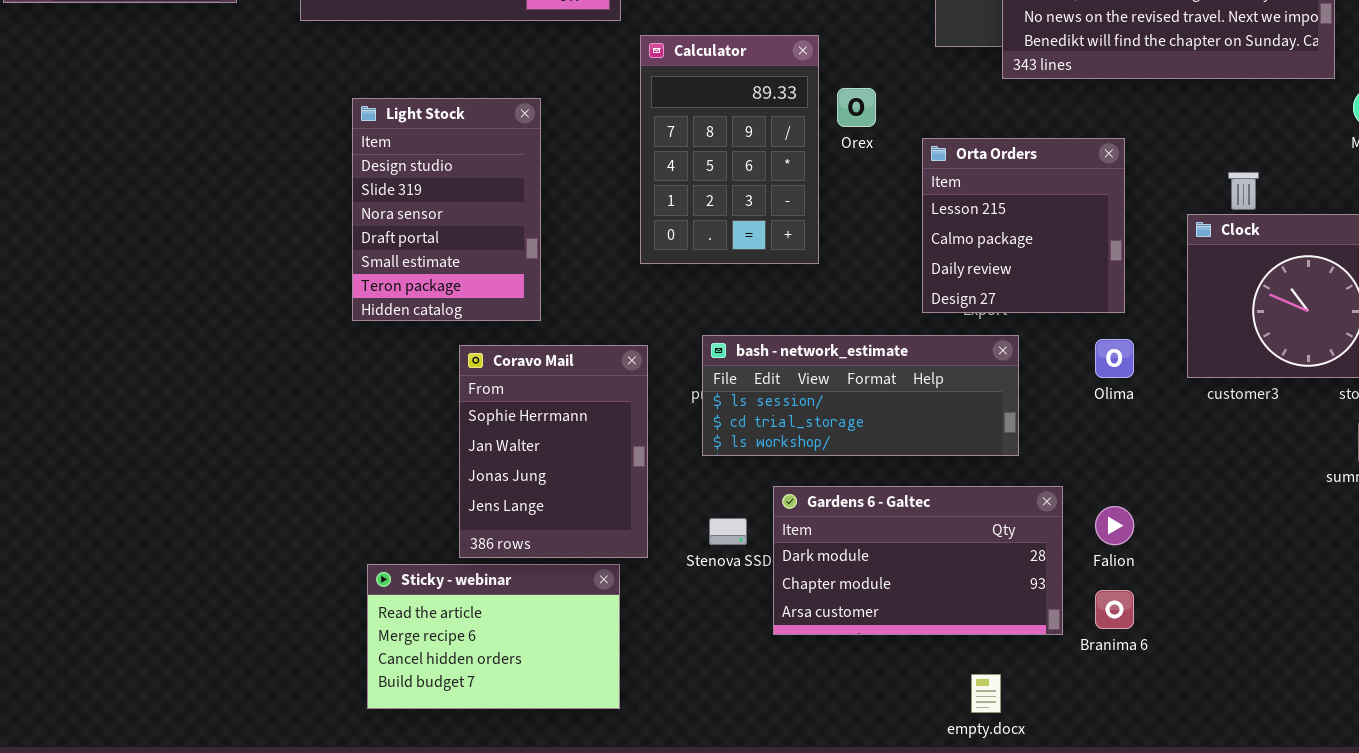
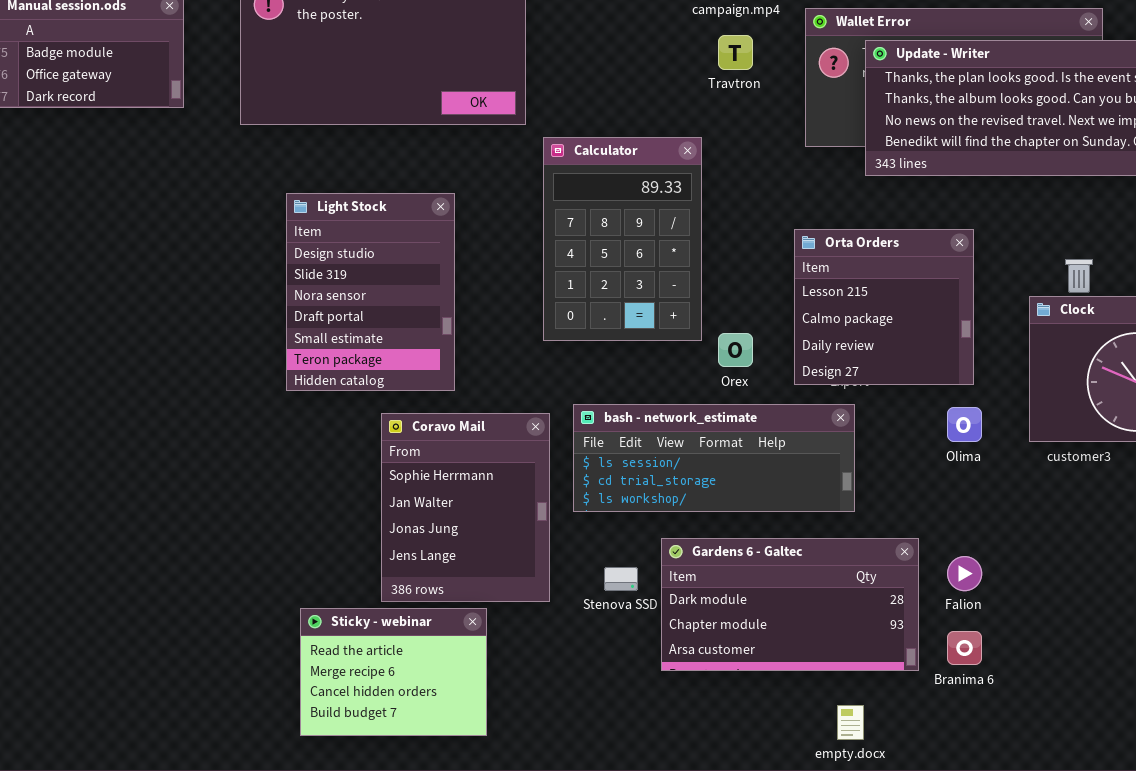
Orex: [837,88,876,127] -> [718,333,753,367], moved
bash - network_estimate: [702,335,1019,456] -> [573,404,855,512], moved
Sticky - webinar: [367,564,620,709] -> [300,608,487,736], resized

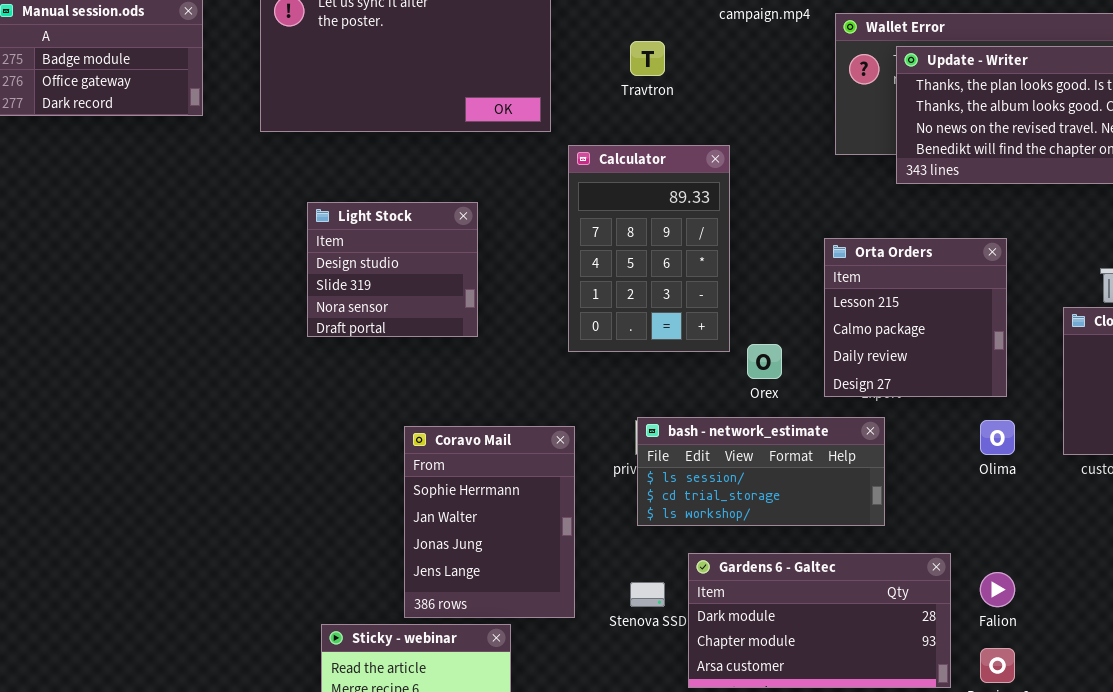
Travtron: [718,35,753,70] -> [630,41,665,76], moved
Light Stock: [286,193,455,391] -> [307,202,478,337], resized
bash - network_estimate: [573,404,855,512] -> [637,417,885,526], resized

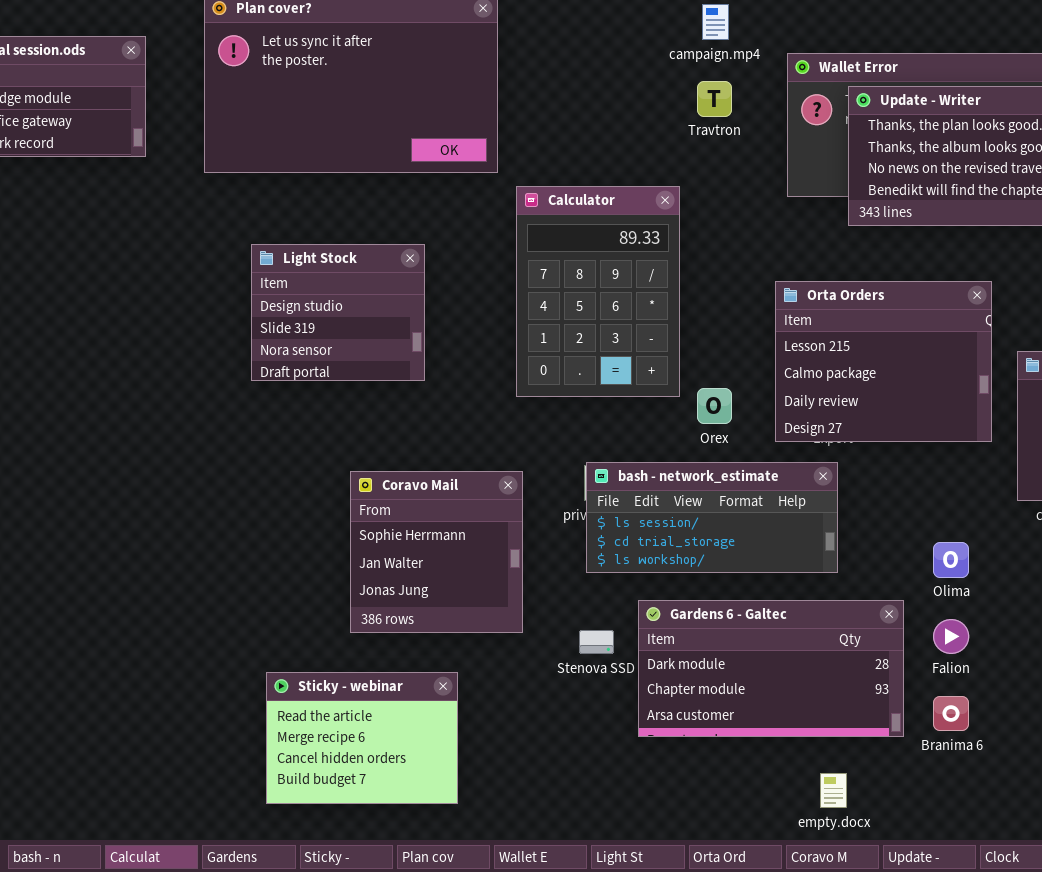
Travtron: [630,41,665,76] -> [697,81,732,117], moved
Orta Orders: [824,238,1007,397] -> [775,281,992,442], resized
Olima: [980,420,1015,455] -> [933,542,969,578], moved
Coravo Mail: [404,426,575,618] -> [350,471,523,633], resized

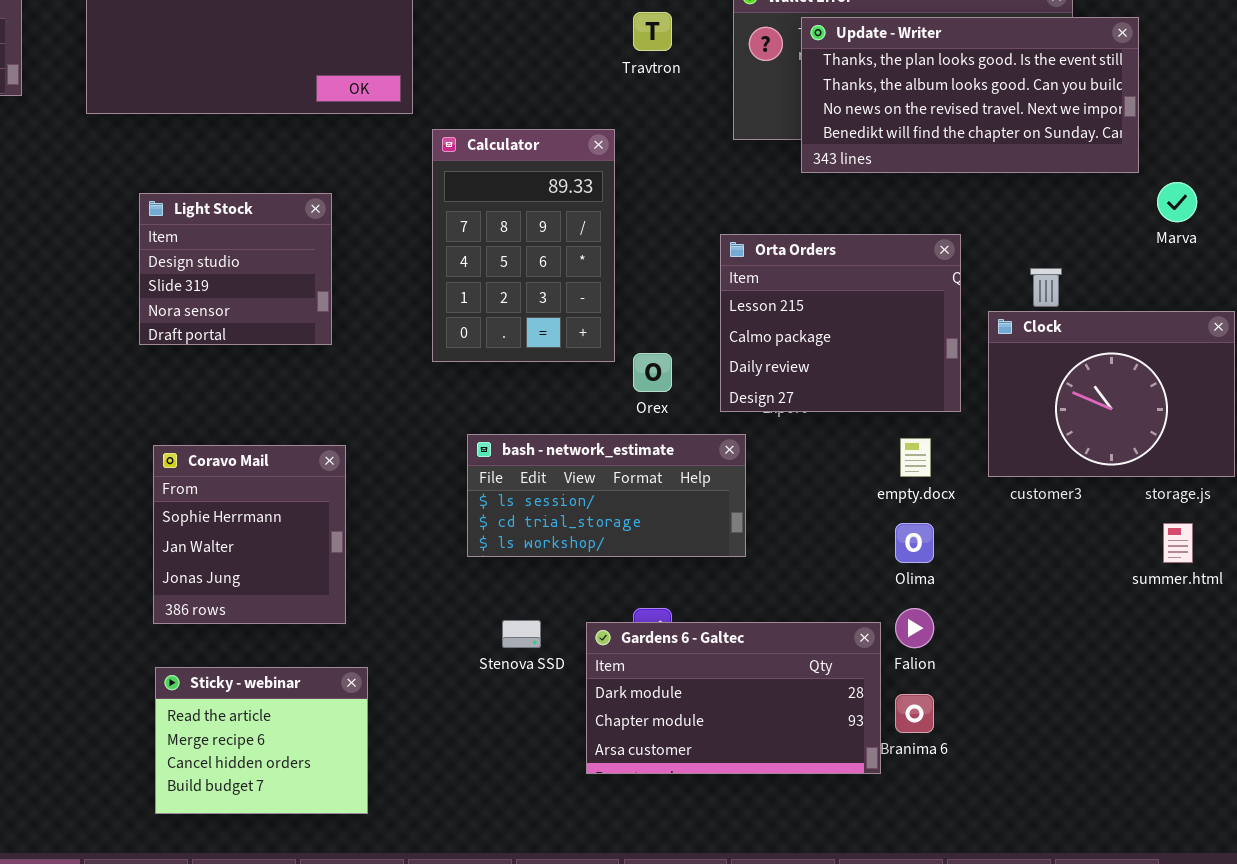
bash - network_estimate: [586,462,838,573] -> [467,434,746,557], moved
Coravo Mail: [350,471,523,633] -> [153,445,346,624], moved
Gardens 6 - Galtec: [638,600,904,737] -> [586,622,881,774], moved
empty.docx: [820,773,847,808] -> [900,438,931,477], moved

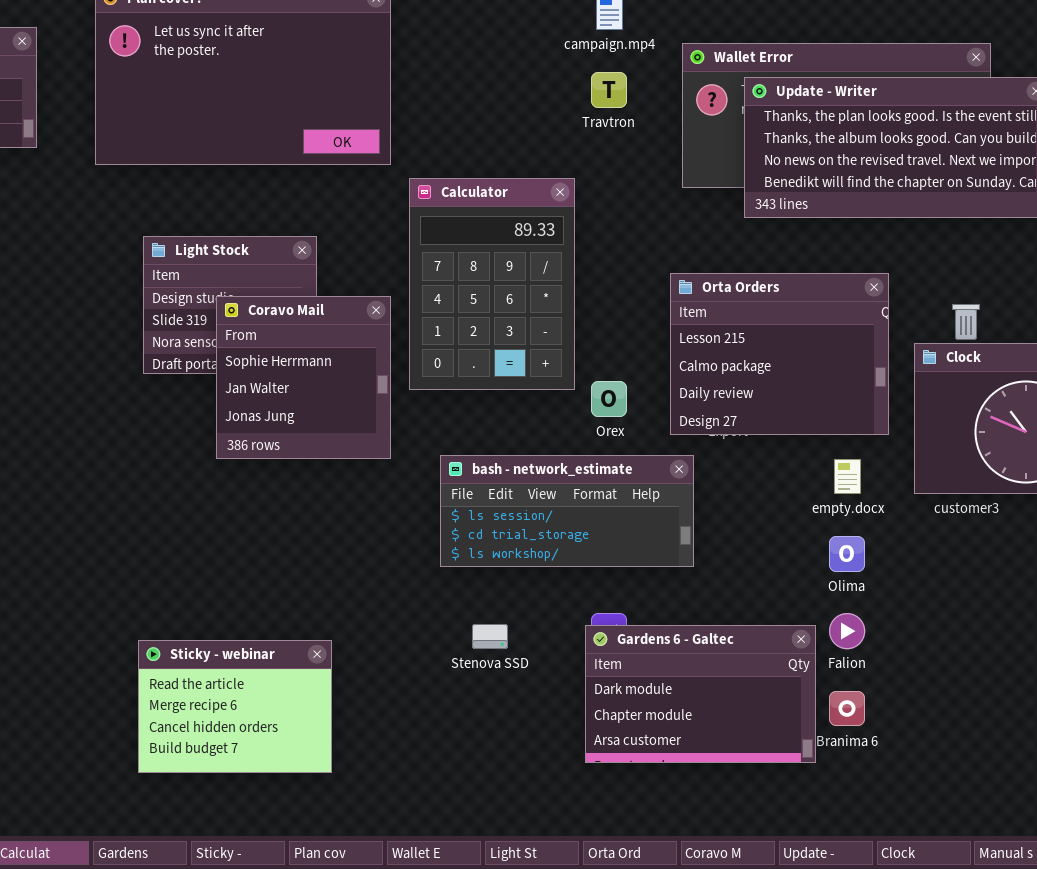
Coravo Mail: [153,445,346,624] -> [216,296,391,459], moved
Gardens 6 - Galtec: [586,622,881,774] -> [585,625,816,763], resized
Sticky - webinar: [155,667,368,814] -> [138,640,332,773], moved

